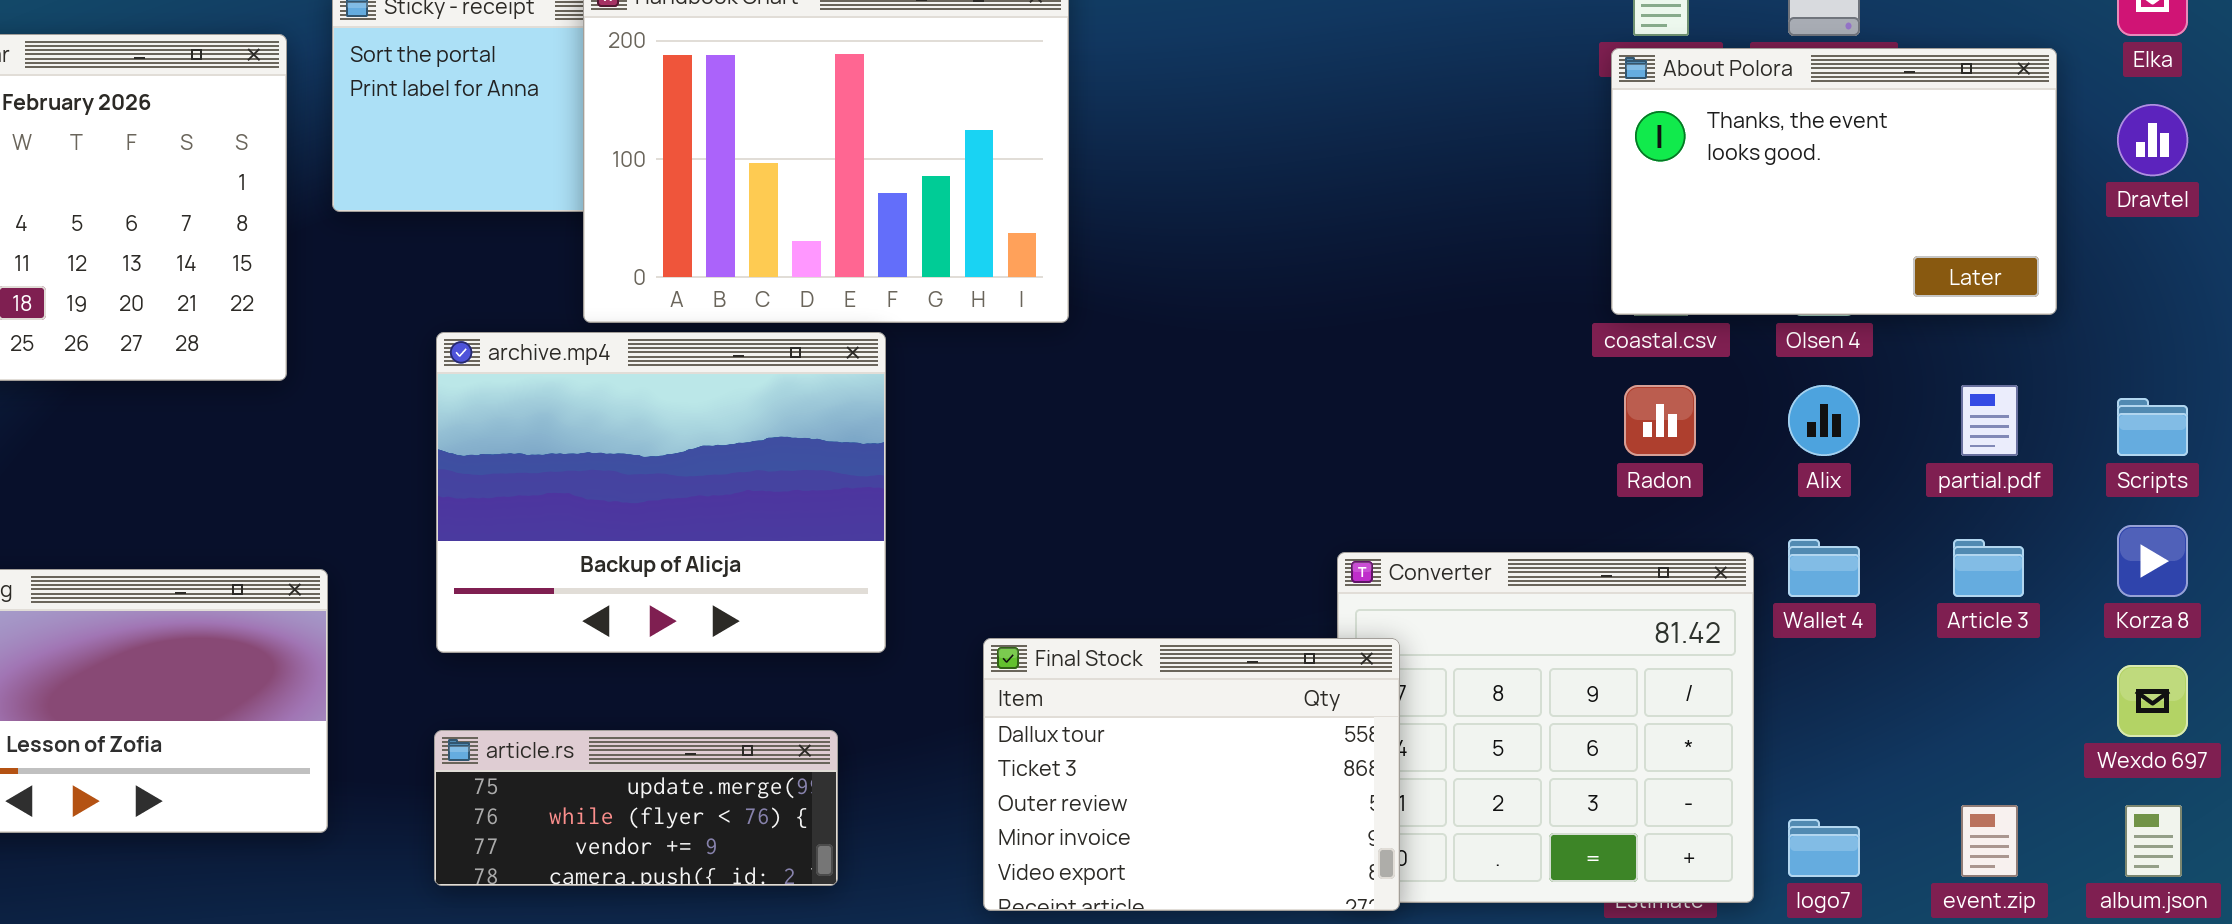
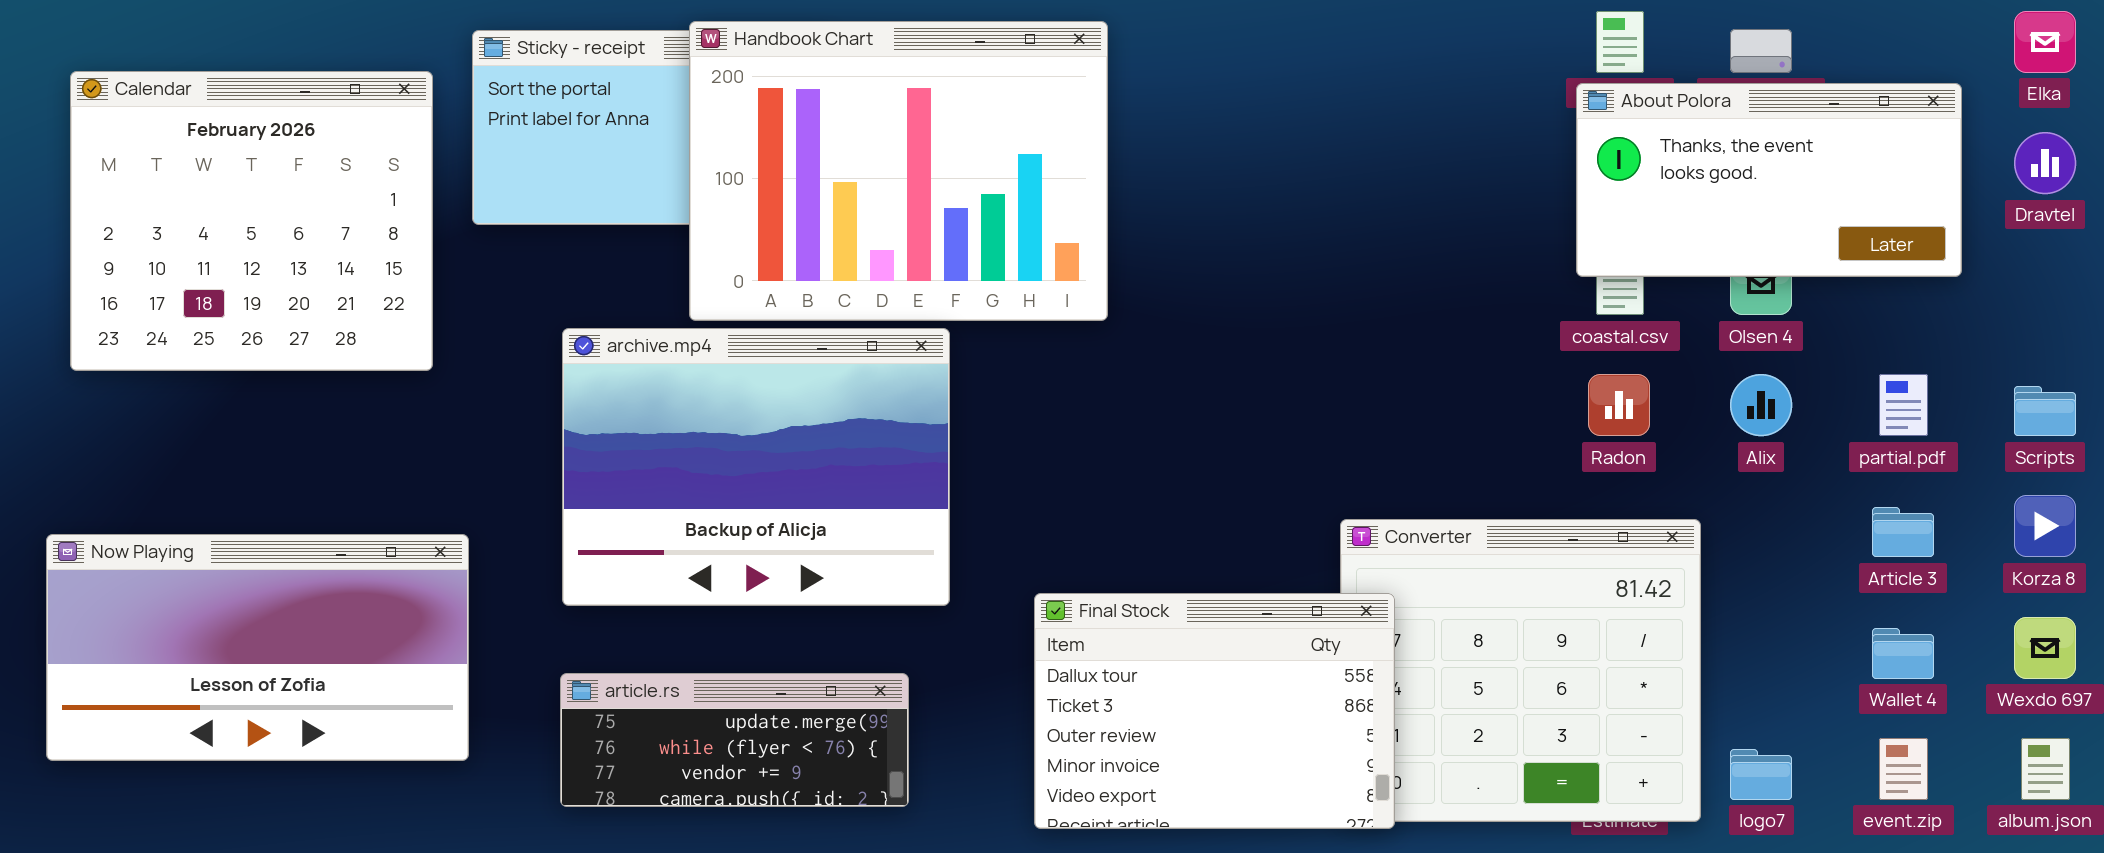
About Polora: [1611,48,2057,315] -> [1576,83,1962,277], resized
Wallet 4: [1788,539,1860,597] -> [1872,628,1934,679], moved

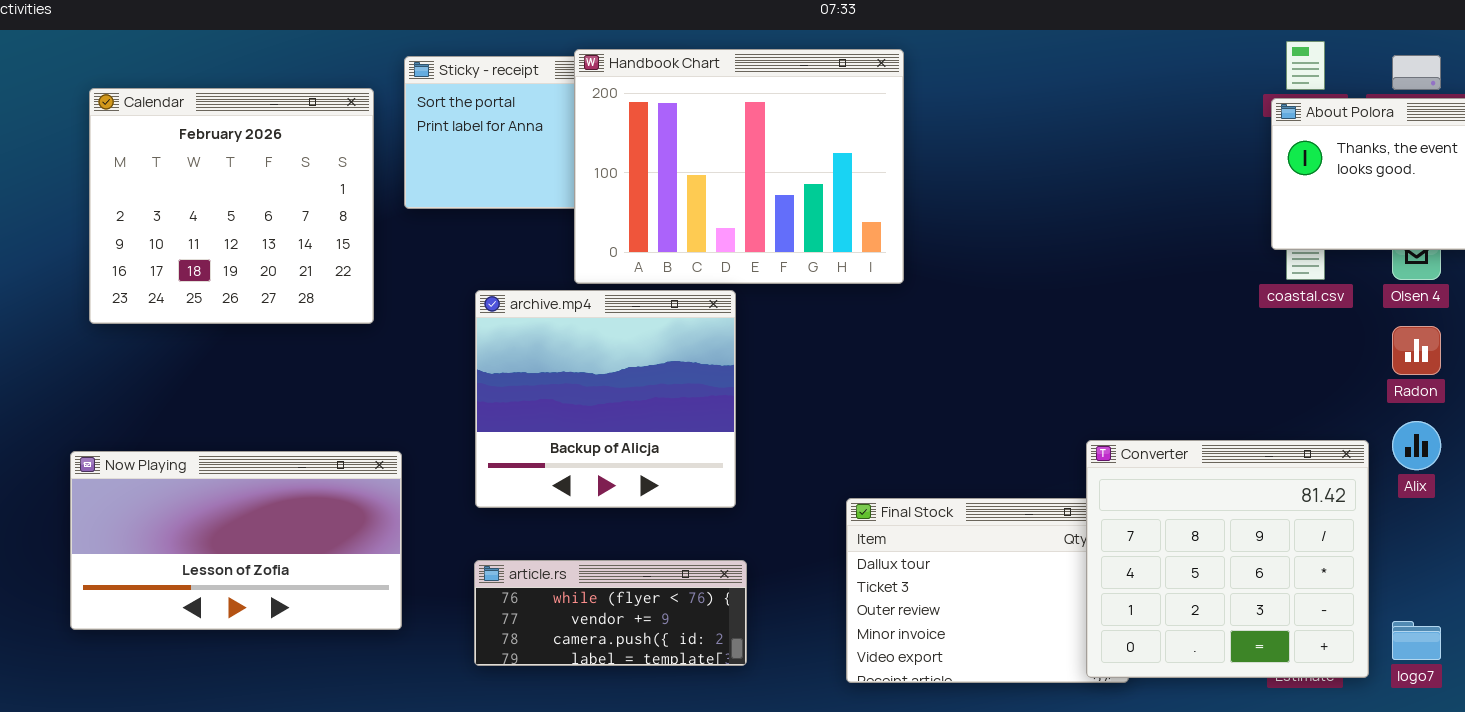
archive.mp4: [562,328,950,606] -> [475,290,736,508], resized
Radon: [1588,374,1650,436] -> [1392,326,1441,375], moved
Alix: [1730,374,1792,436] -> [1392,421,1441,470], moved
Converter: [1340,519,1701,822] -> [1086,440,1369,678], raised
article.rs: [560,673,909,807] -> [474,560,747,666], scrolled down 1 row

